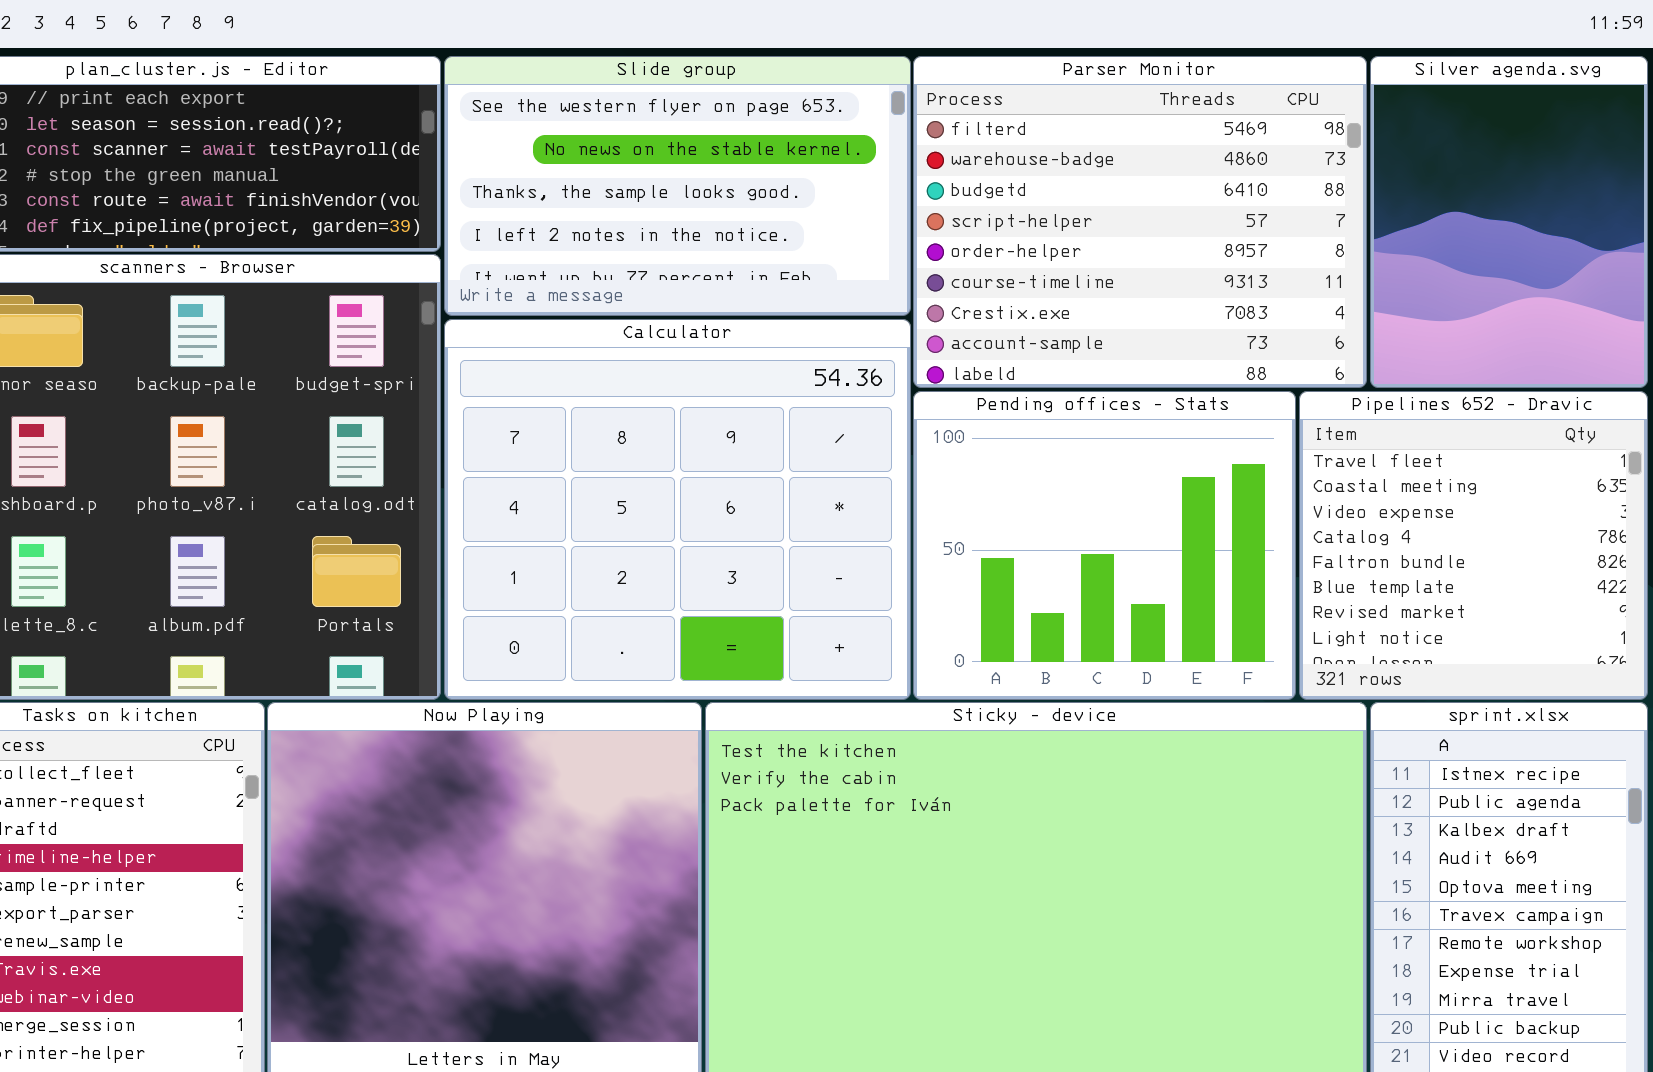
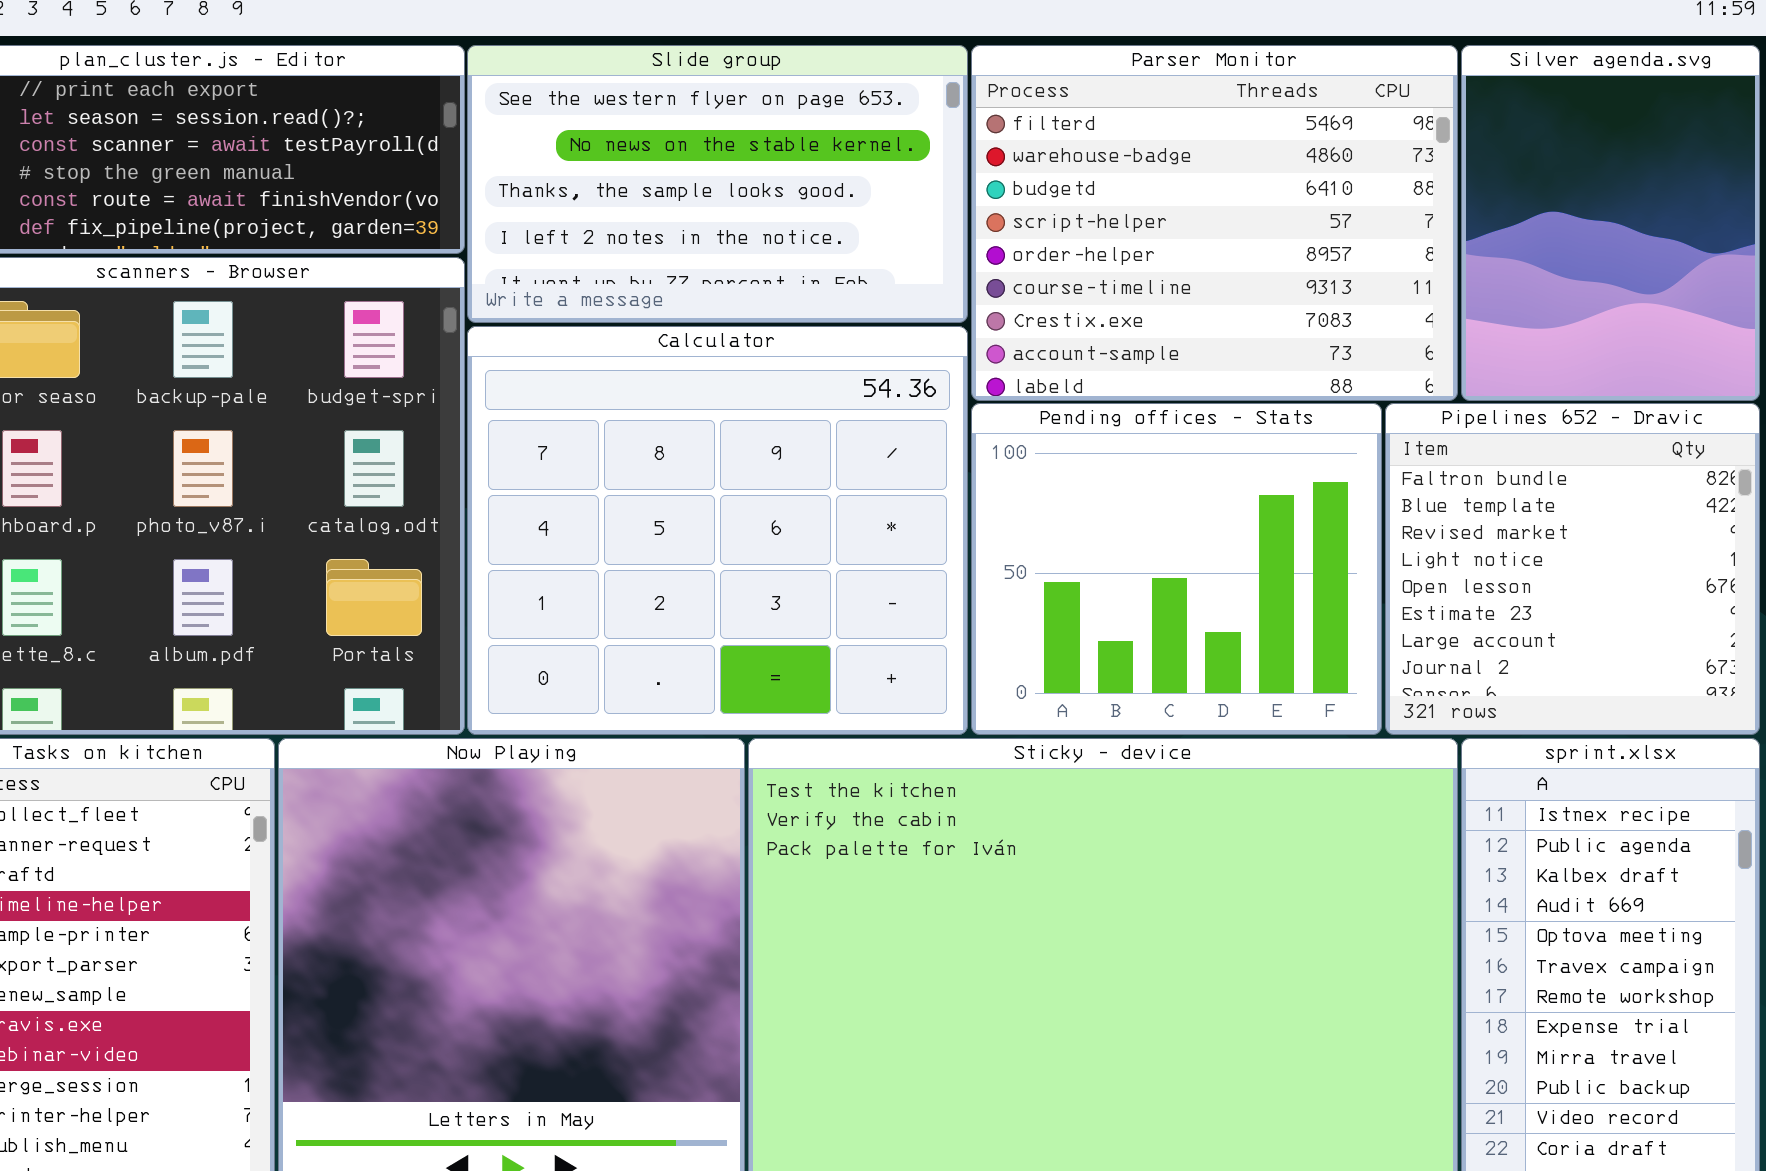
Pipelines 652 - Dravic: [1299,391,1648,700] -> [1385,403,1760,735], scrolled down 4 rows

